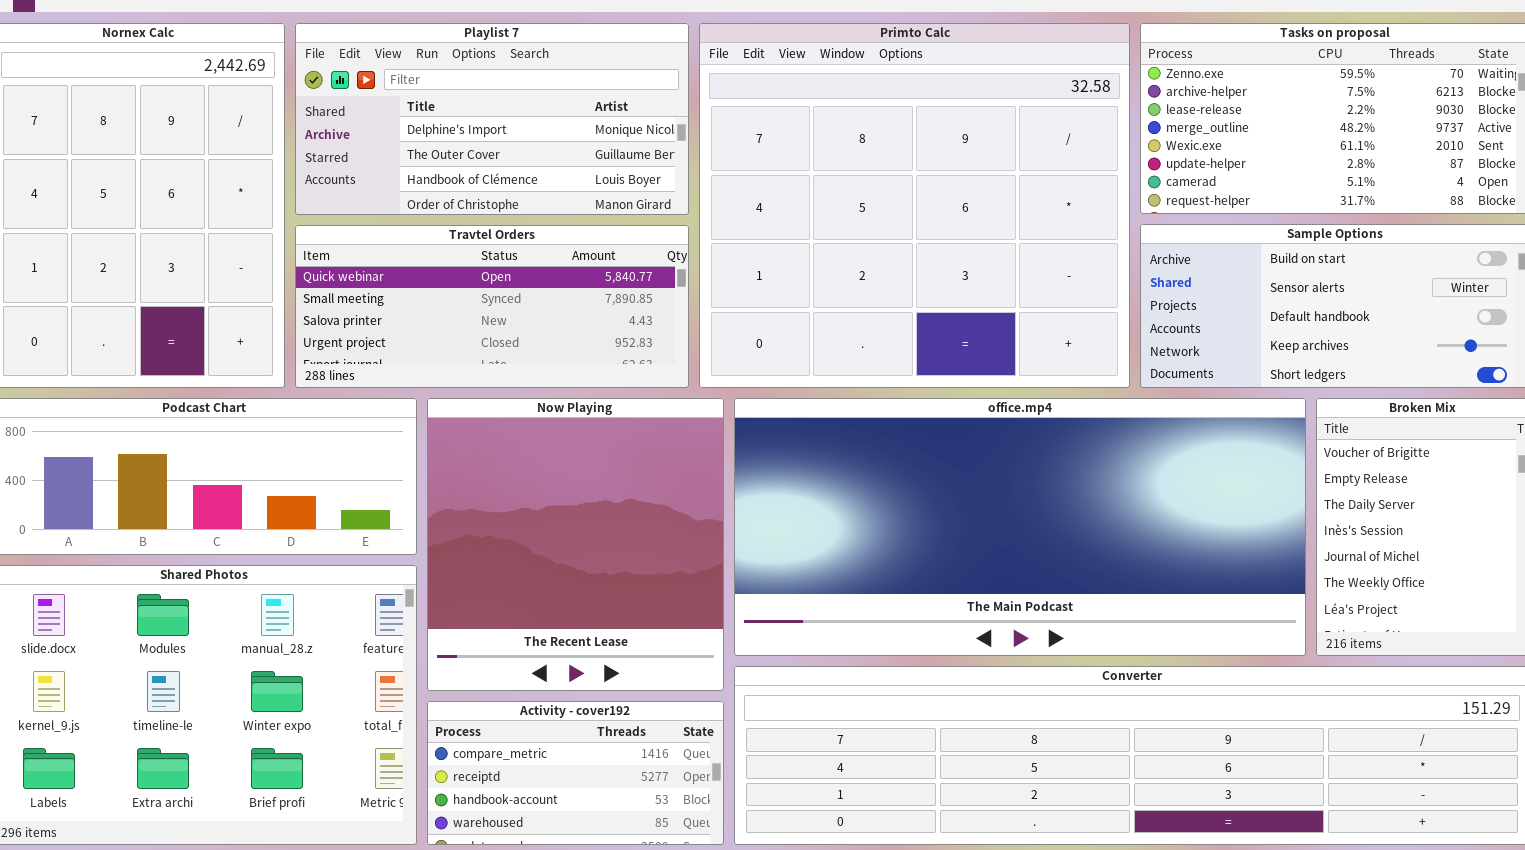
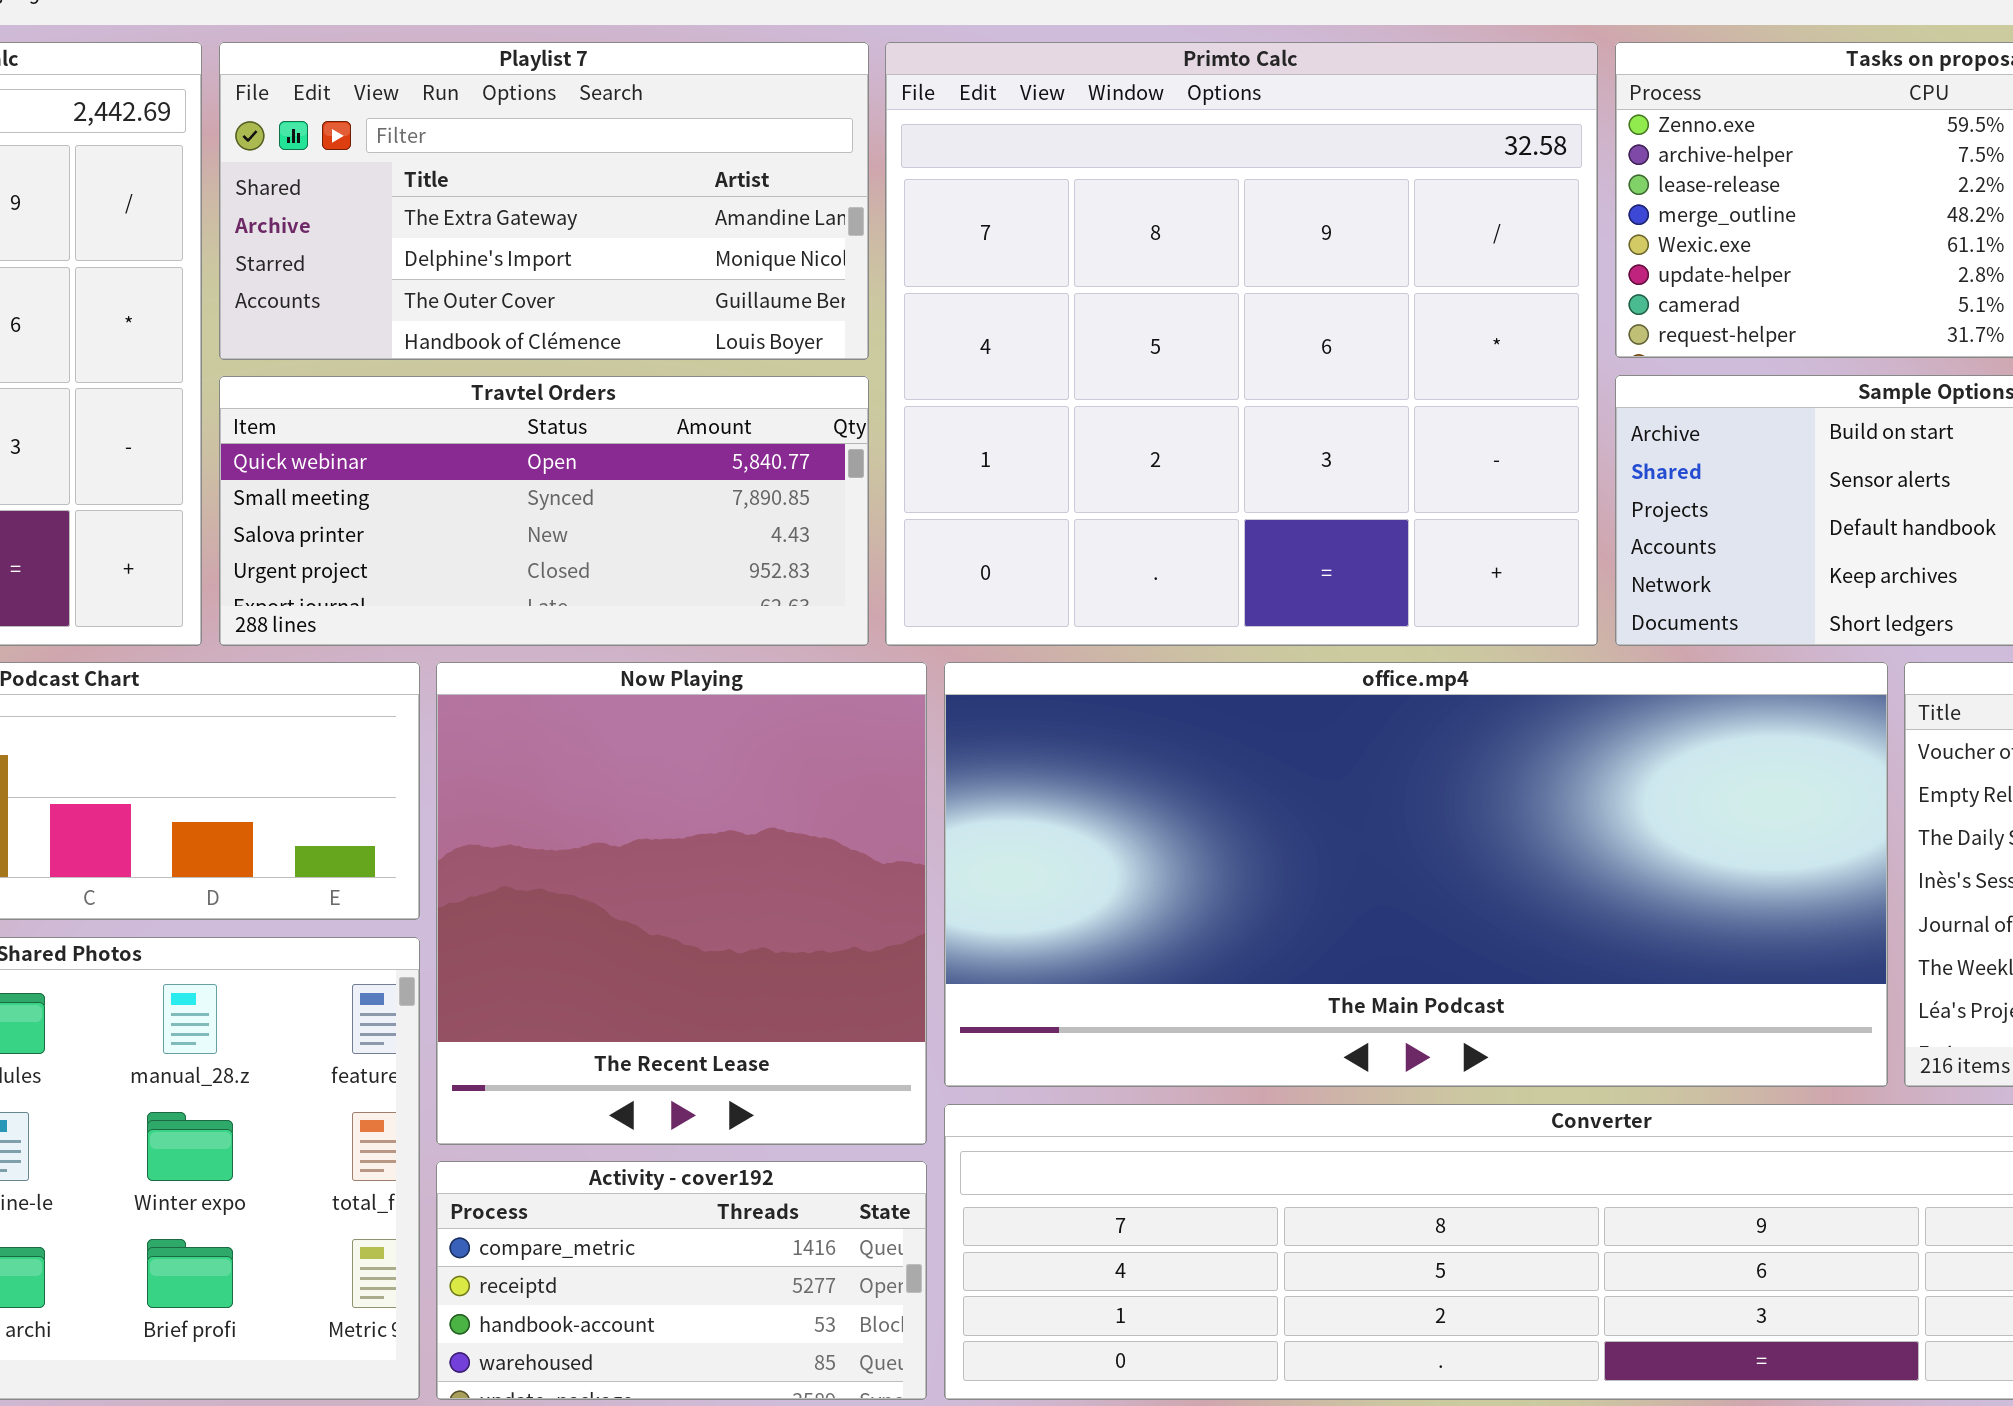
Playlist 7: [295,23,689,215] -> [219,42,869,360], scrolled up 1 row

